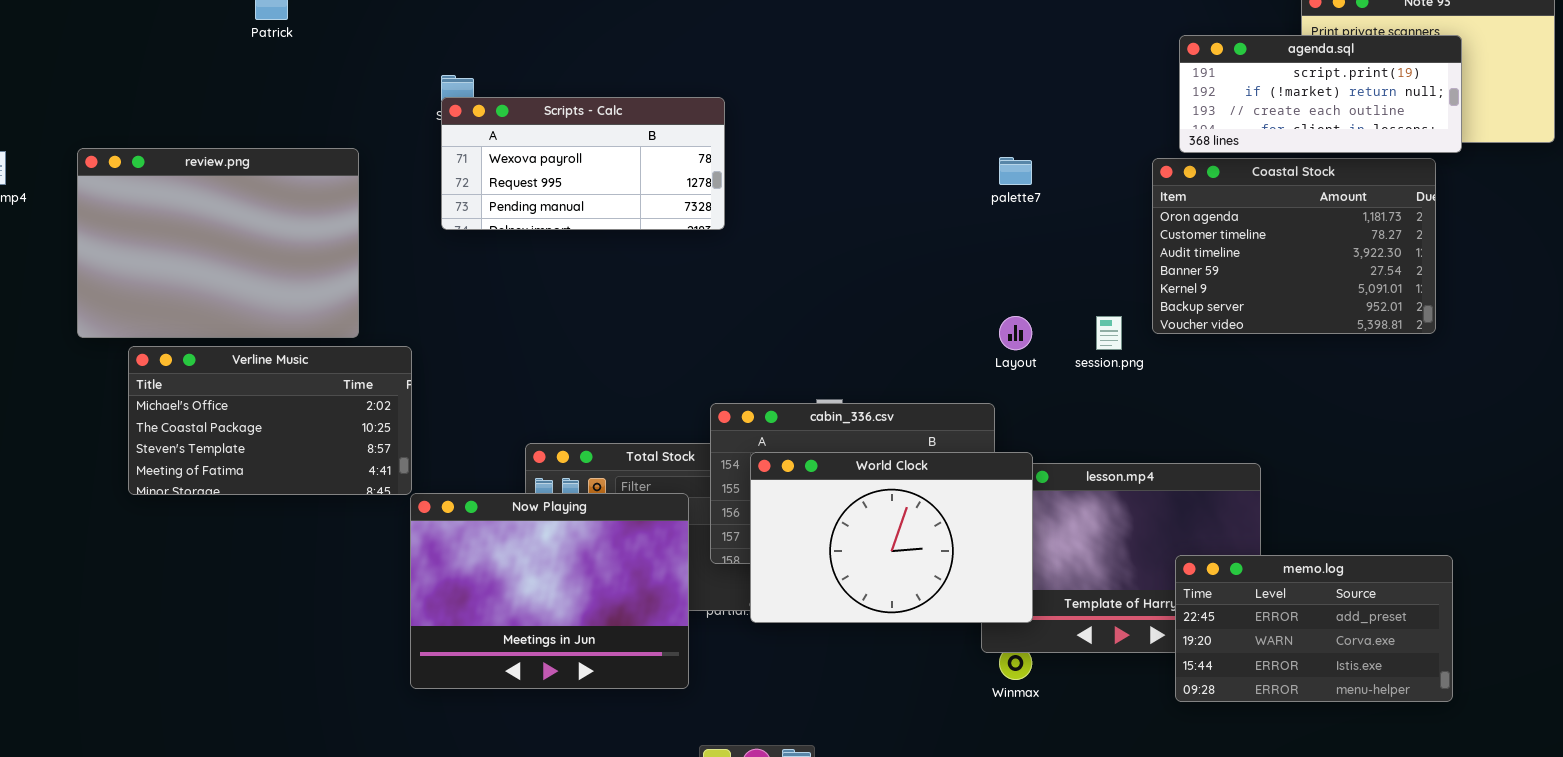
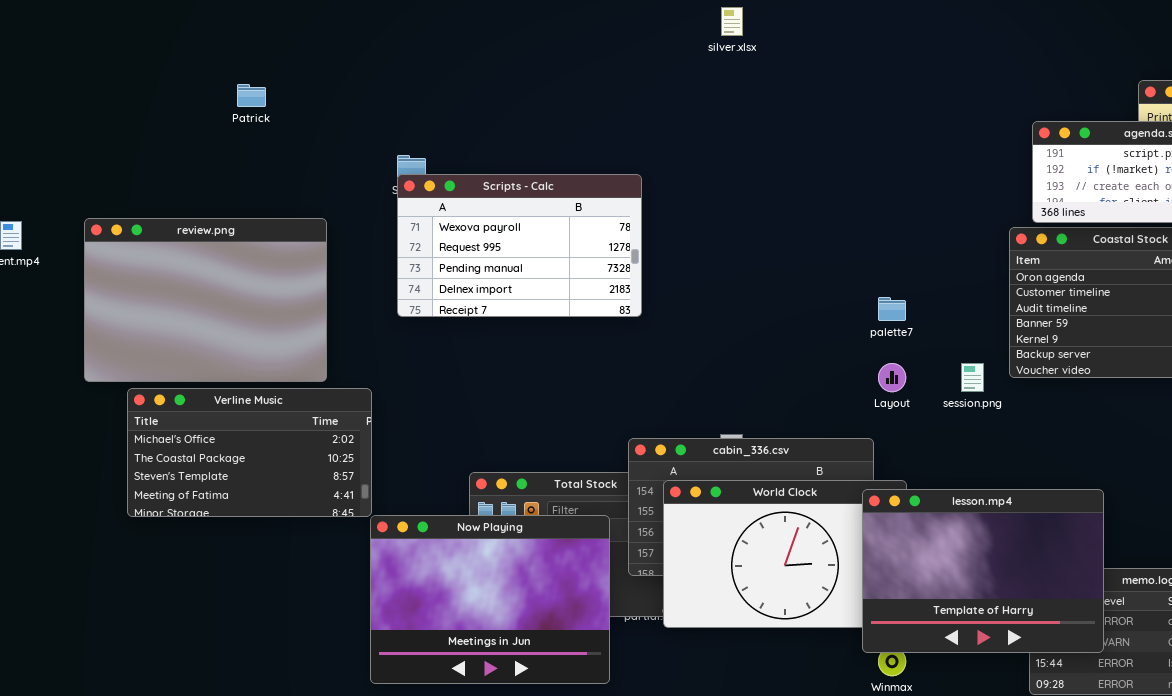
Scripts - Calc: [441,97,725,230] -> [397,174,642,317], resized
palette7: [999,157,1032,185] -> [878,297,906,321], moved
lesson.mp4: [981,463,1261,653] -> [862,489,1104,653], raised

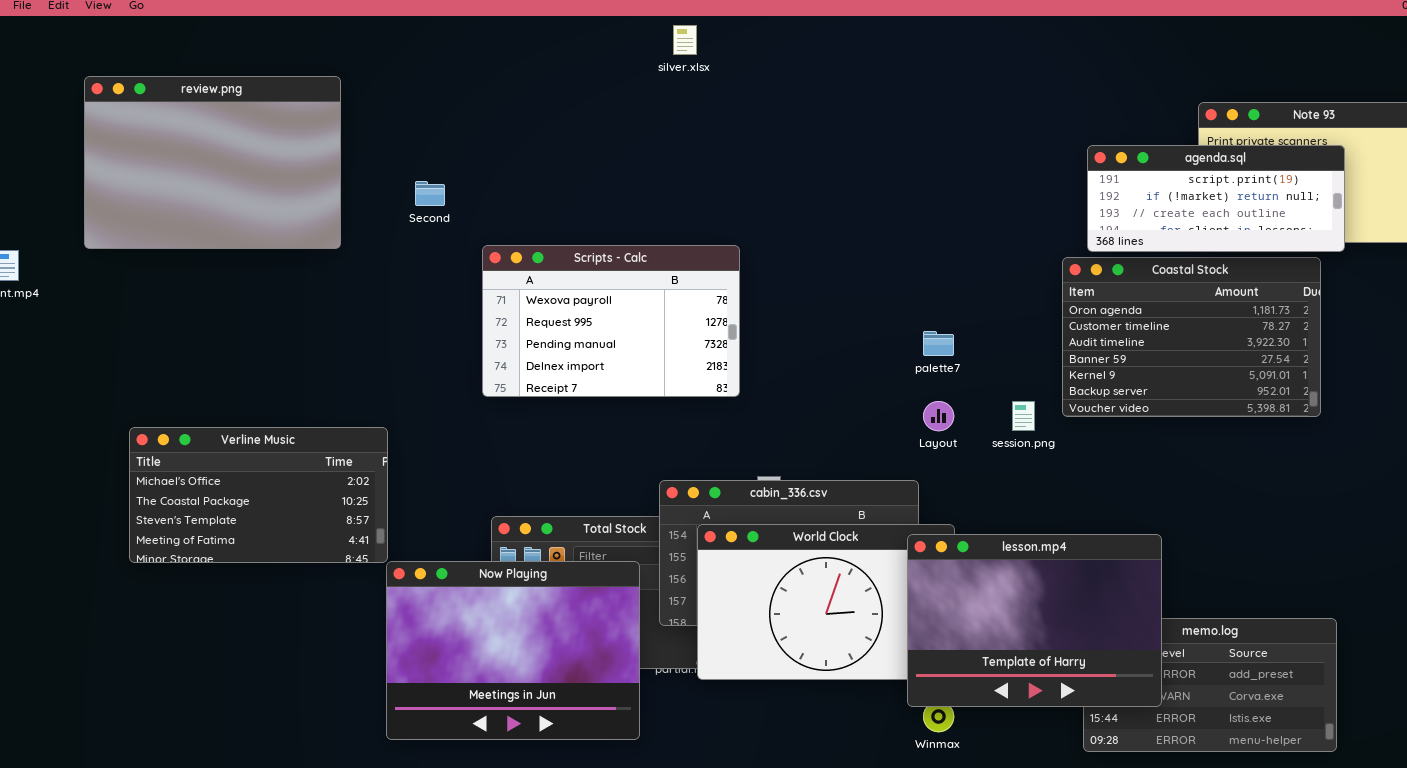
silver.xlsx: [721,7,743,36] -> [673,25,697,55], moved
Scripts - Calc: [397,174,642,317] -> [482,245,740,397], moved
review.png: [84,218,327,382] -> [84,76,341,249], moved

